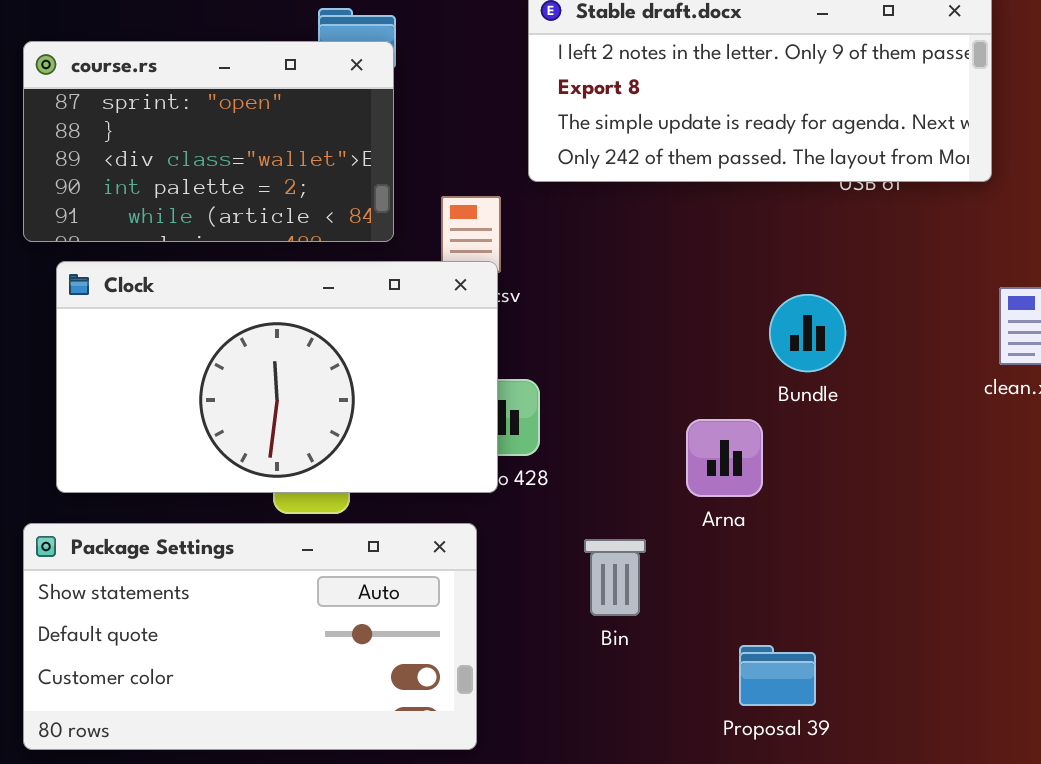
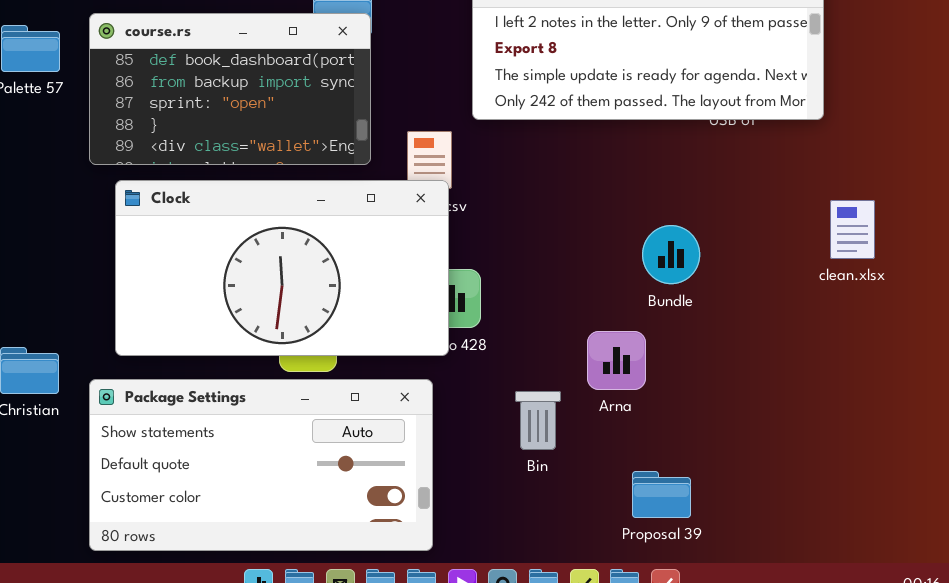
course.rs: [23,41,394,242] -> [89,13,371,165], scrolled up 2 rows
Bundle: [769,294,846,372] -> [642,225,700,284], moved
Arna: [686,419,763,497] -> [587,331,646,390], moved

